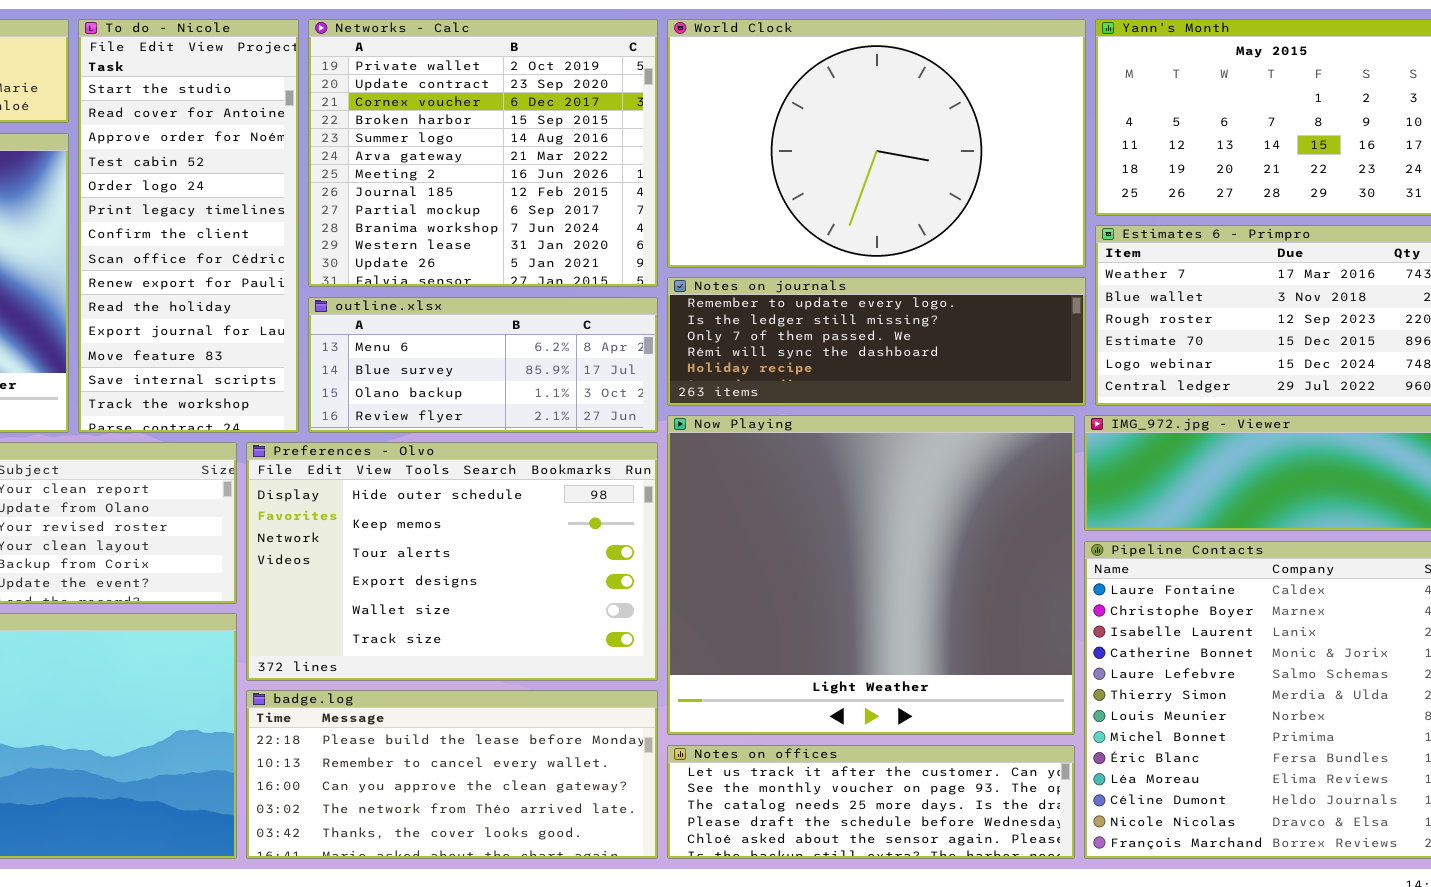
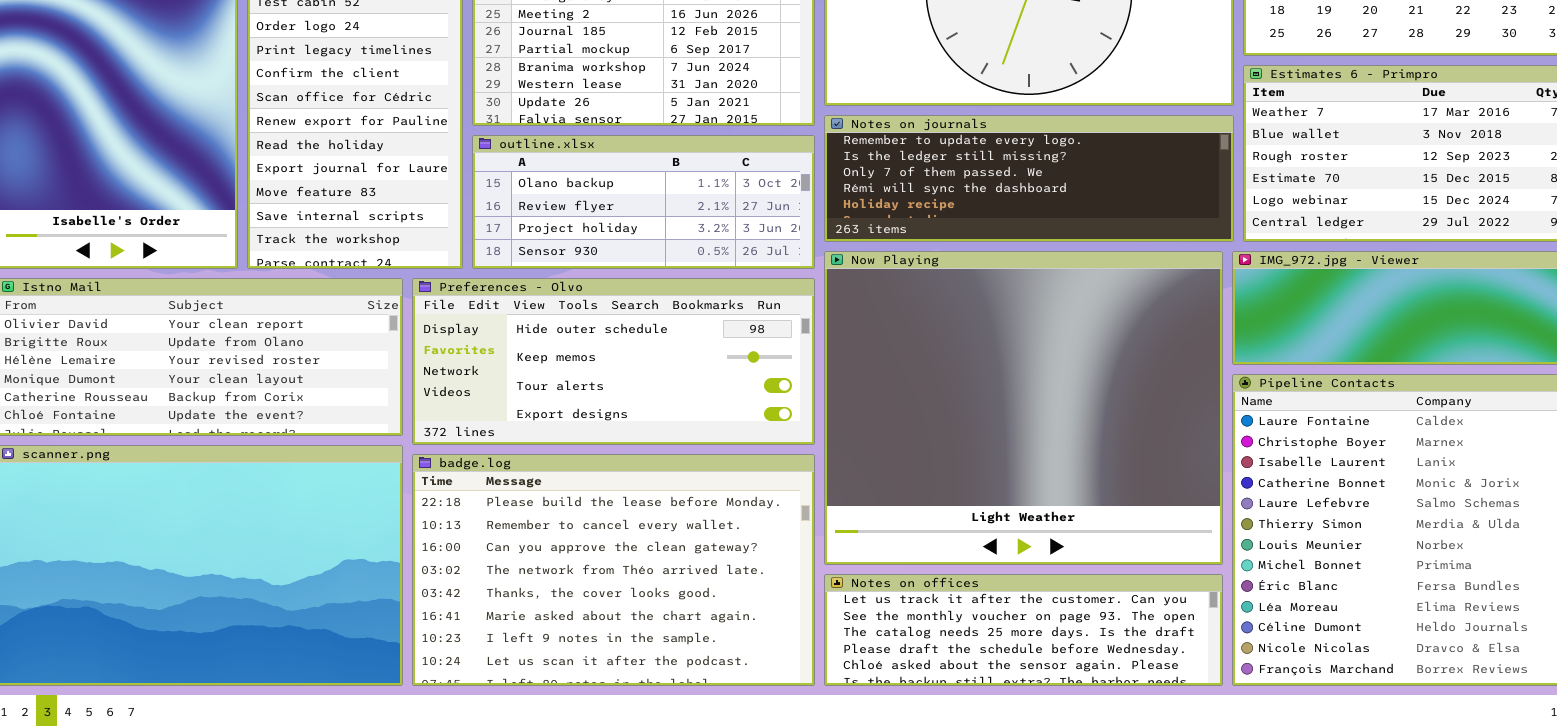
outline.xlsx: [308,297,658,433] -> [472,135,815,269], scrolled down 2 rows
Preferences - Olvo: [246,442,658,681] -> [412,278,815,445], resized
badge.log: [246,690,658,859] -> [412,454,815,686], resized

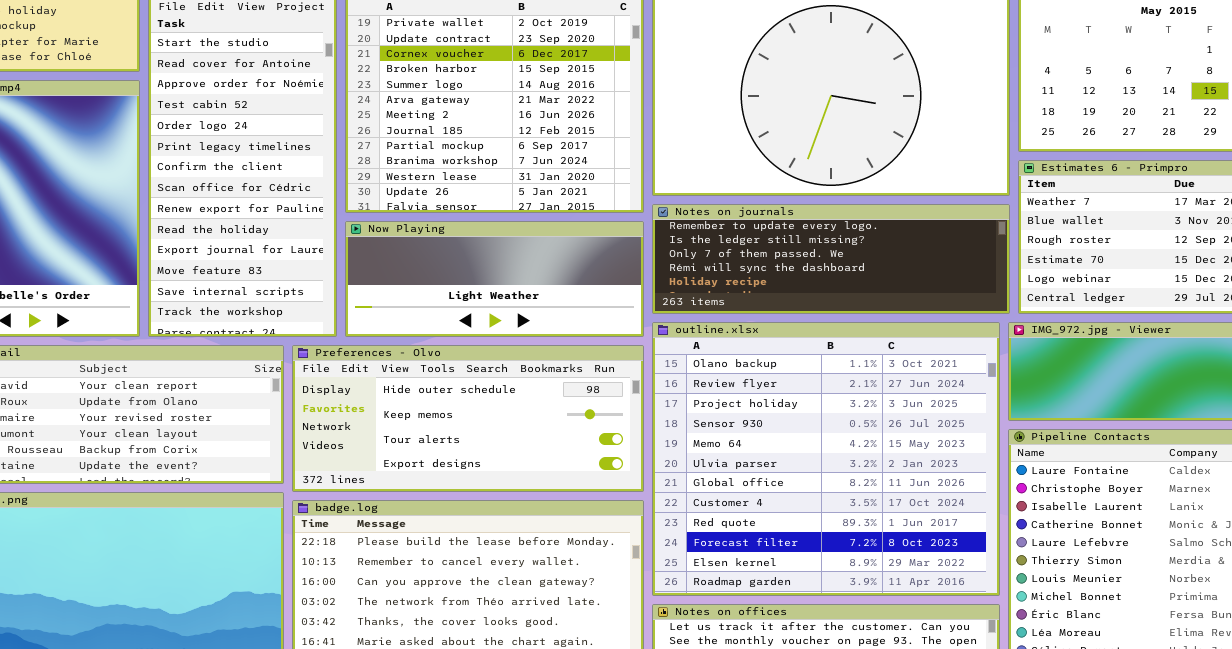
outline.xlsx: [472,135,815,269] -> [652,322,1000,596], moved, resized
Now Playing: [824,251,1223,565] -> [345,221,644,337], moved, resized

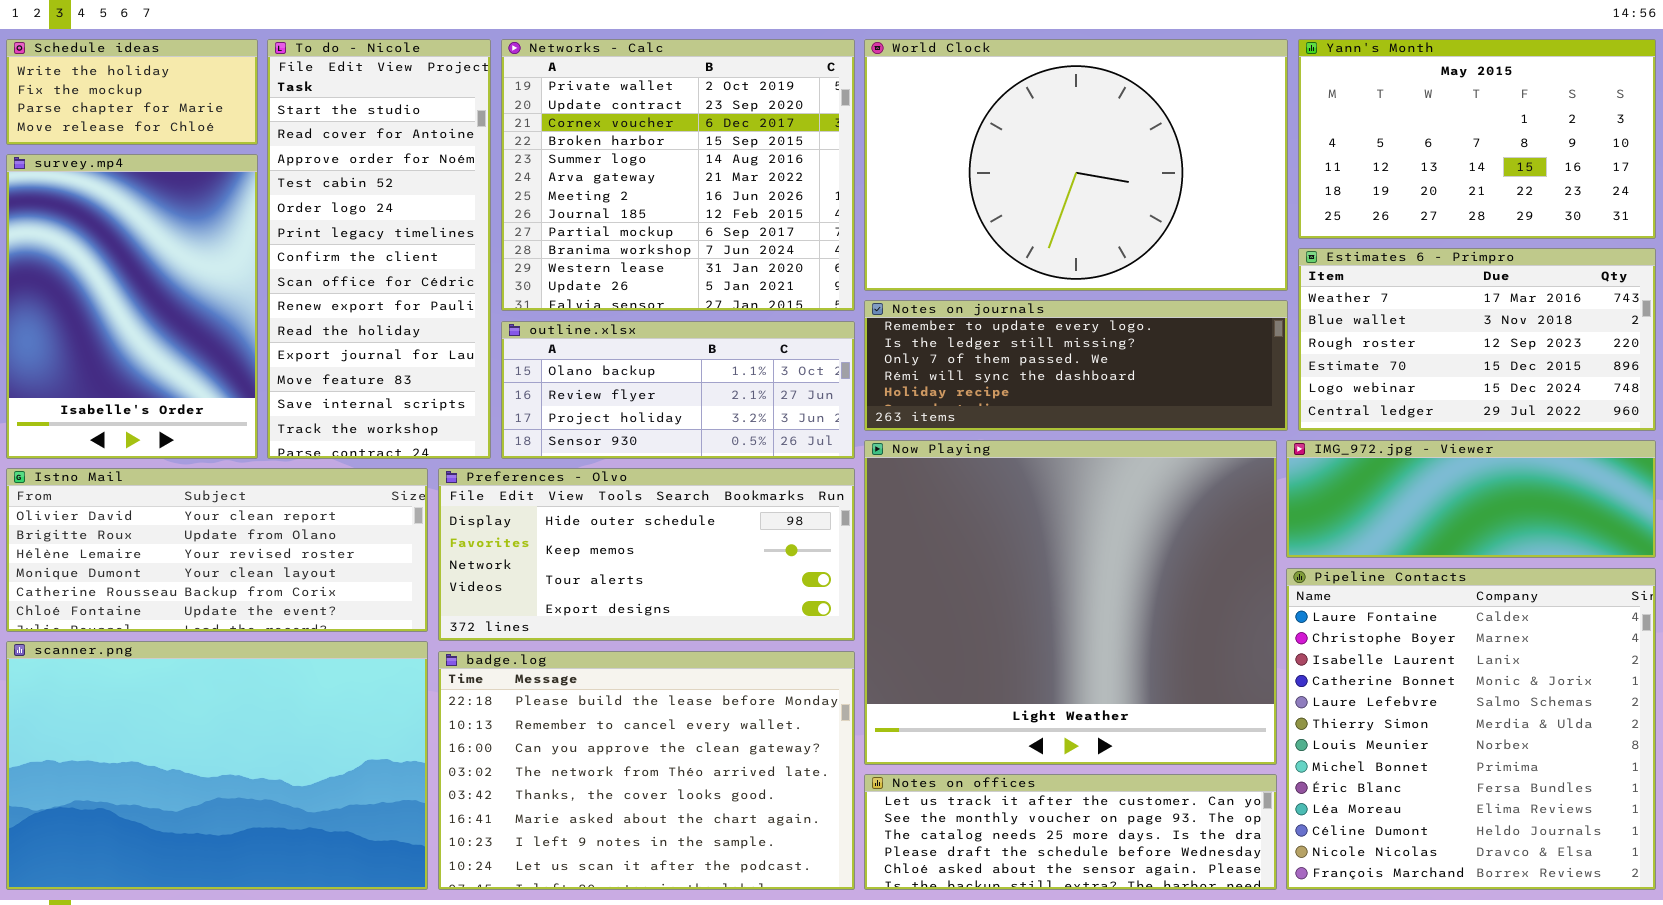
Now Playing: [345,221,644,337] -> [864,440,1277,765], moved, resized
outline.xlsx: [652,322,1000,596] -> [501,321,855,459], moved, resized

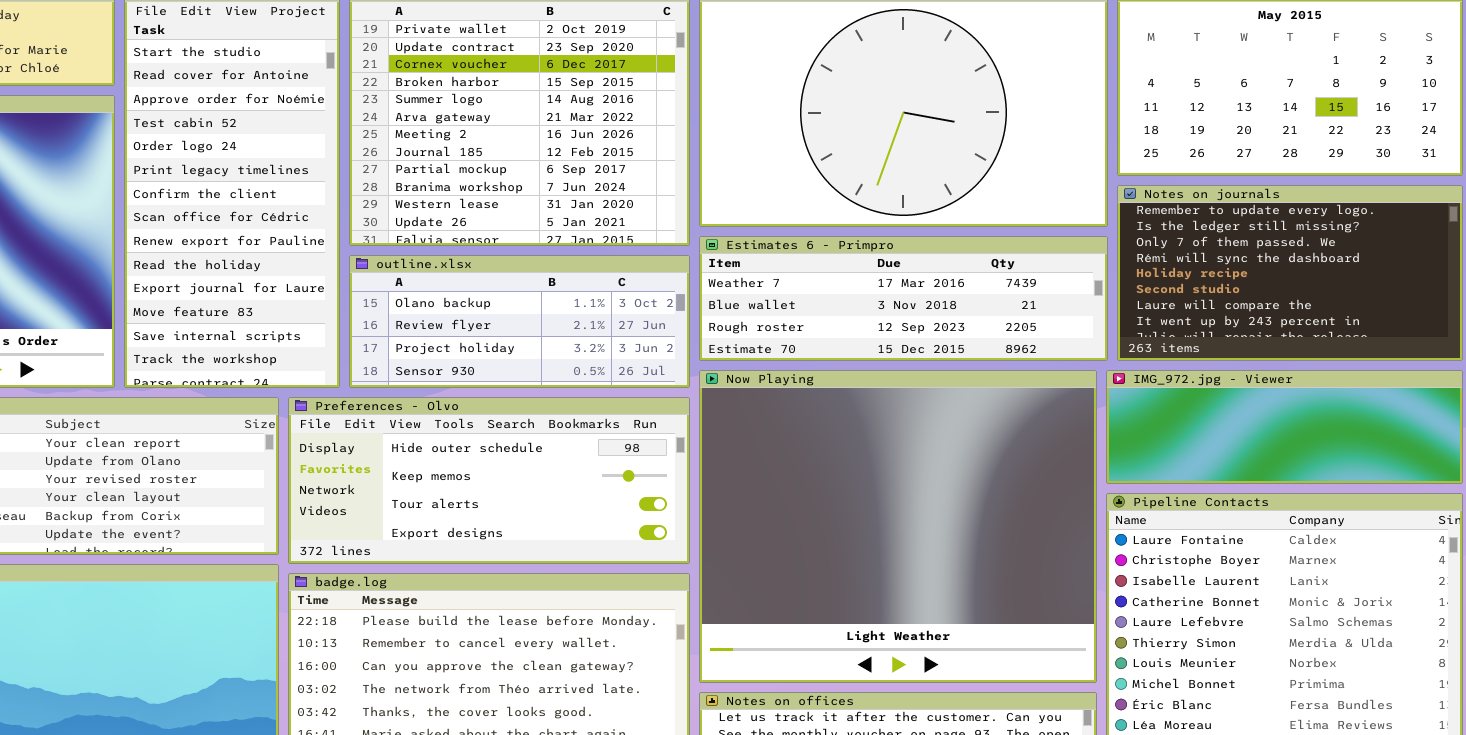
Estimates 6 - Primpro: [1298,248,1656,431] -> [699,236,1108,361], moved, resized
Notes on journals: [864,300,1288,431] -> [1117,185,1463,361], moved, resized

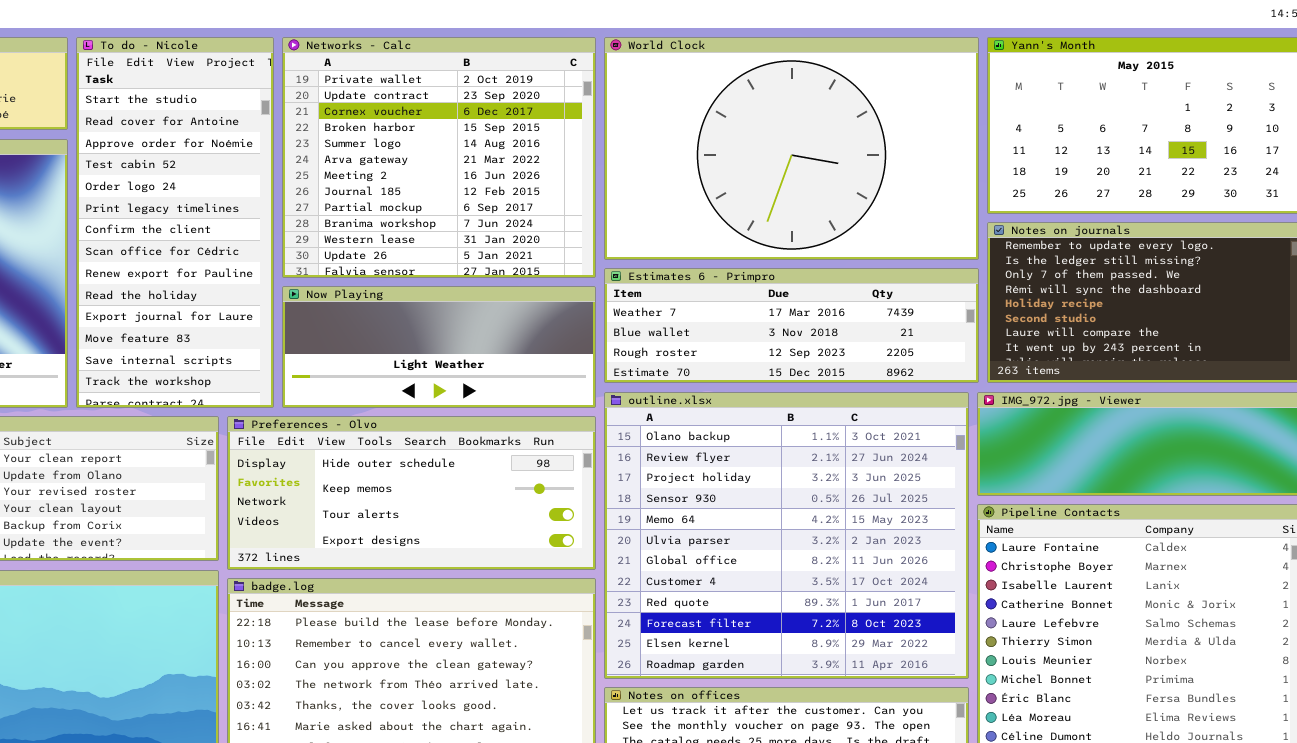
outline.xlsx: [349,255,690,388] -> [604,392,969,679], moved, resized
Now Playing: [699,370,1097,683] -> [282,286,596,408], moved, resized

